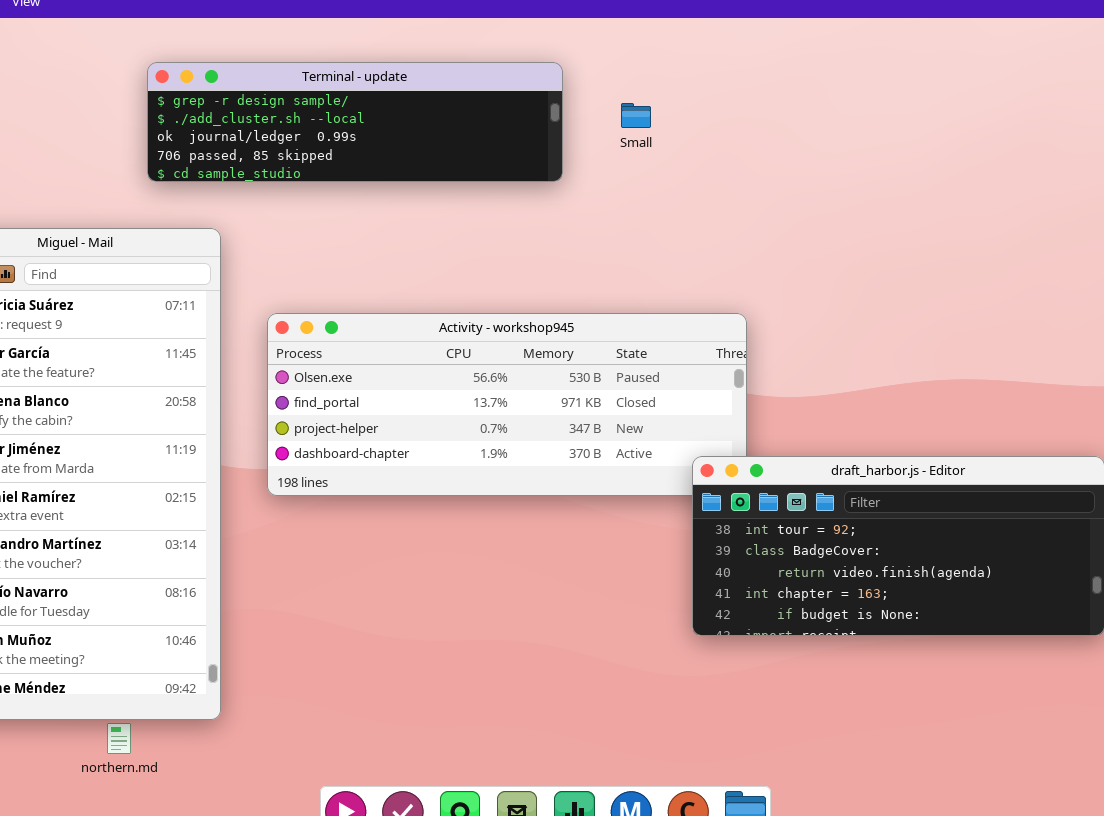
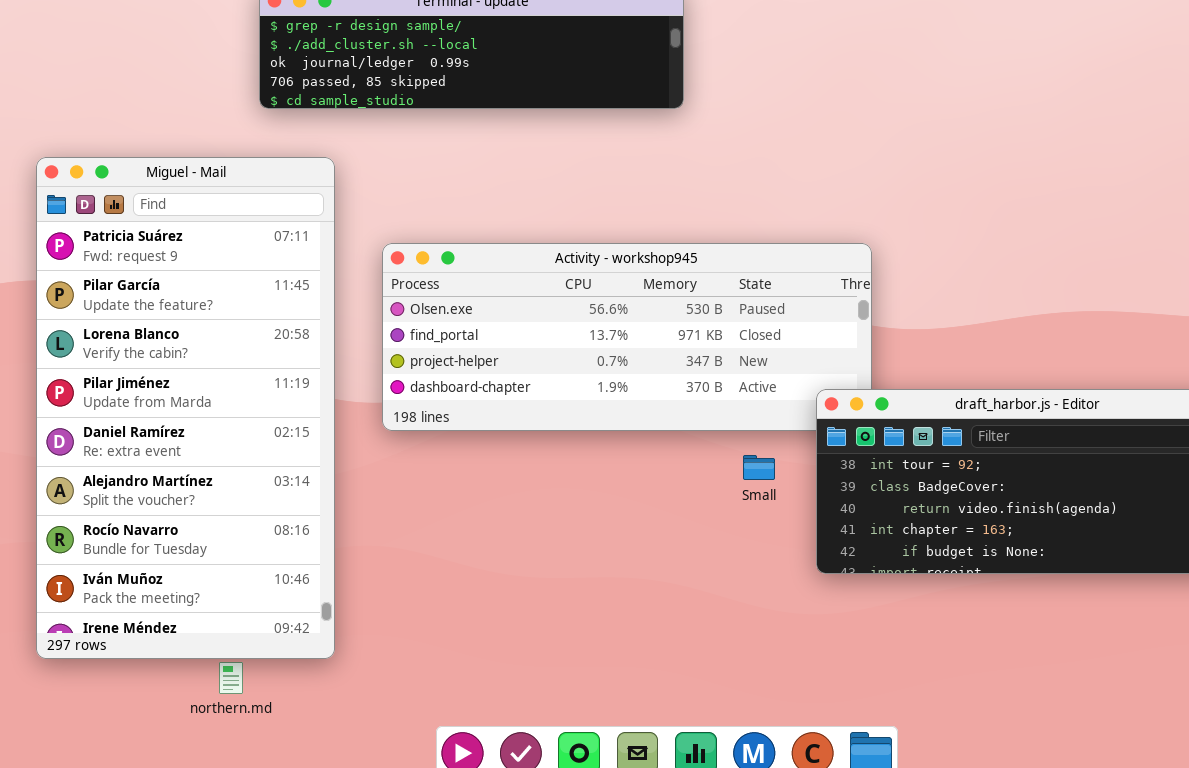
Small: [621,103,651,128] -> [743,455,775,480], moved

